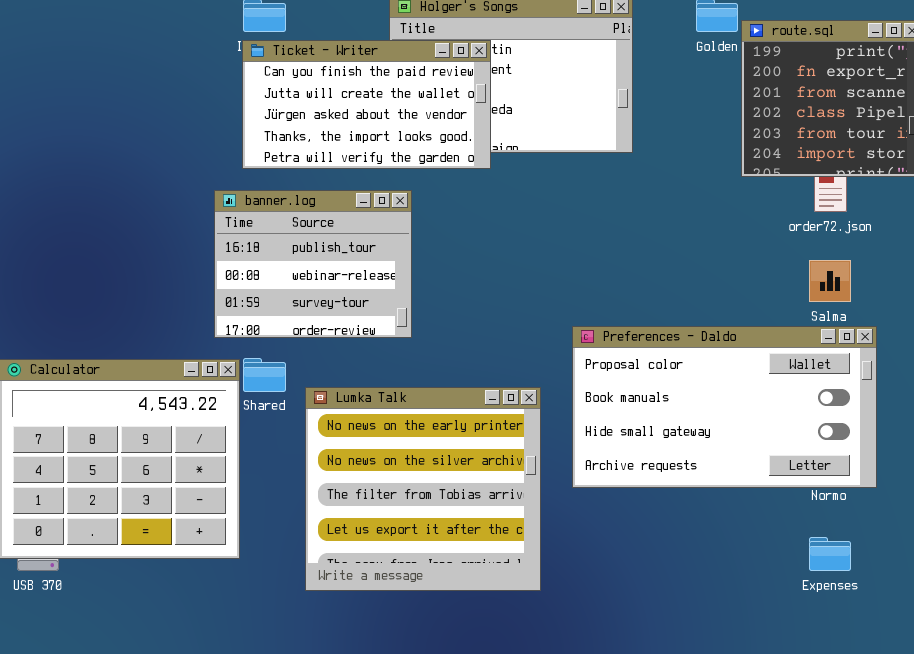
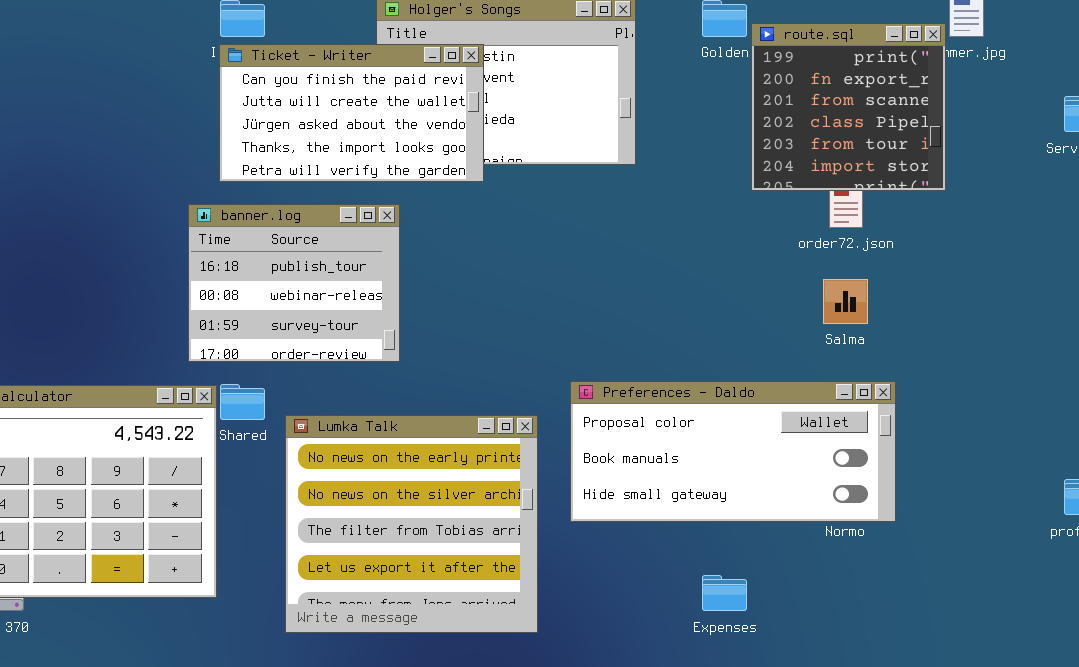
Preferences - Daldo: [572,326,877,488] -> [570,381,896,522], resized
Expenses: [809,537,851,571] -> [702,575,747,611], moved

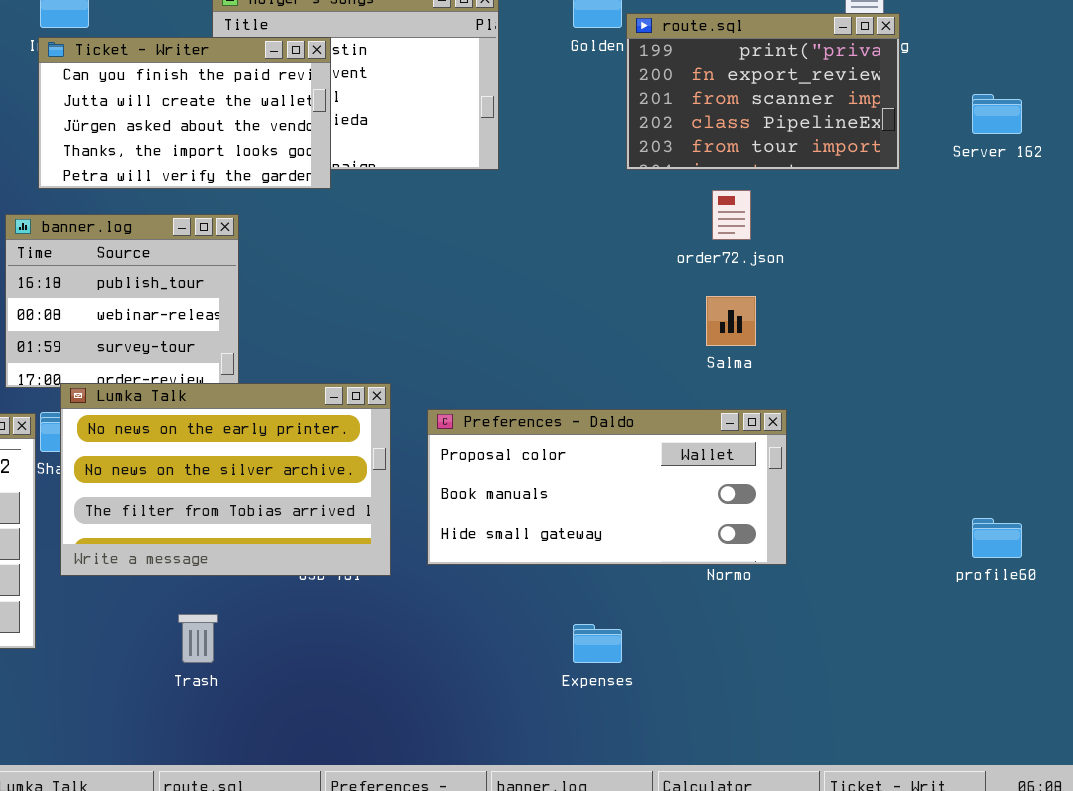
route.sql: [751,23,946,191] -> [626,13,900,170], resized
Lumka Talk: [285,415,538,633] -> [60,383,391,576], moved, resized

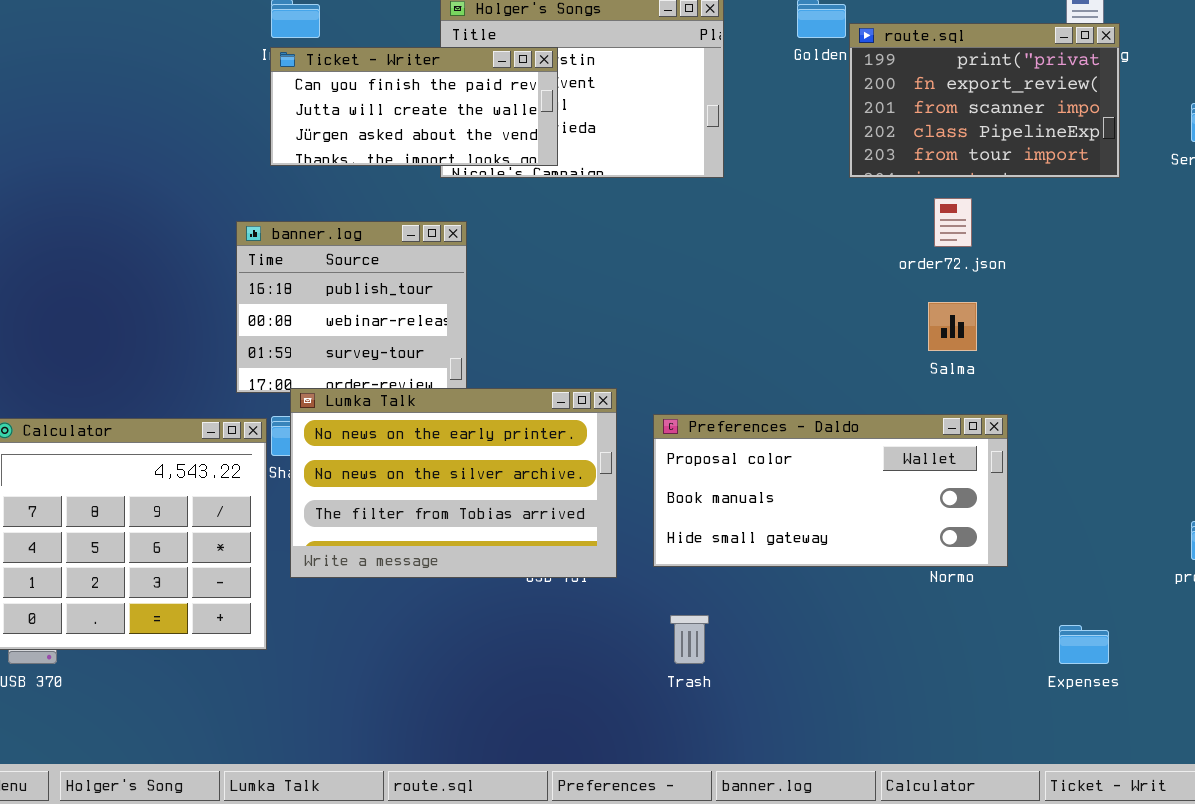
Ticket - Writer: [38,37,331,189] -> [270,47,558,166], resized
Trash: [178,614,218,663] -> [670,615,709,664], moved
Expenses: [573,624,622,663] -> [1059,625,1109,664], moved

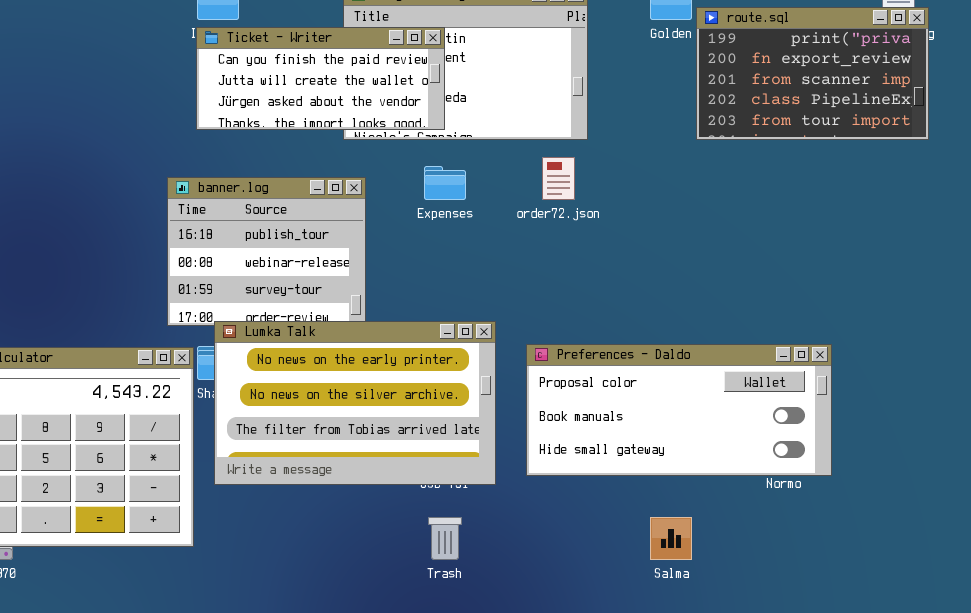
order72.json: [934,198,972,247] -> [542,157,575,200], moved
Salma: [928,302,977,351] -> [650,517,692,560], moved
Trash: [670,615,709,664] -> [428,517,462,560], moved
Expenses: [1059,625,1109,664] -> [424,166,466,200], moved

